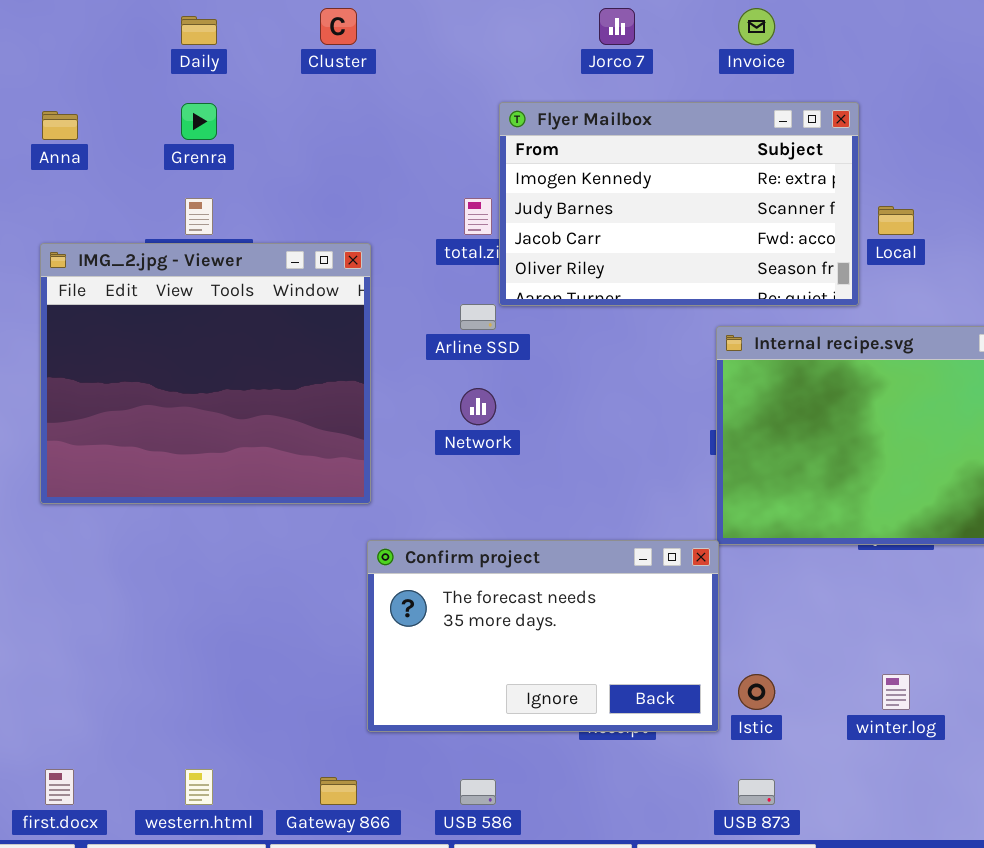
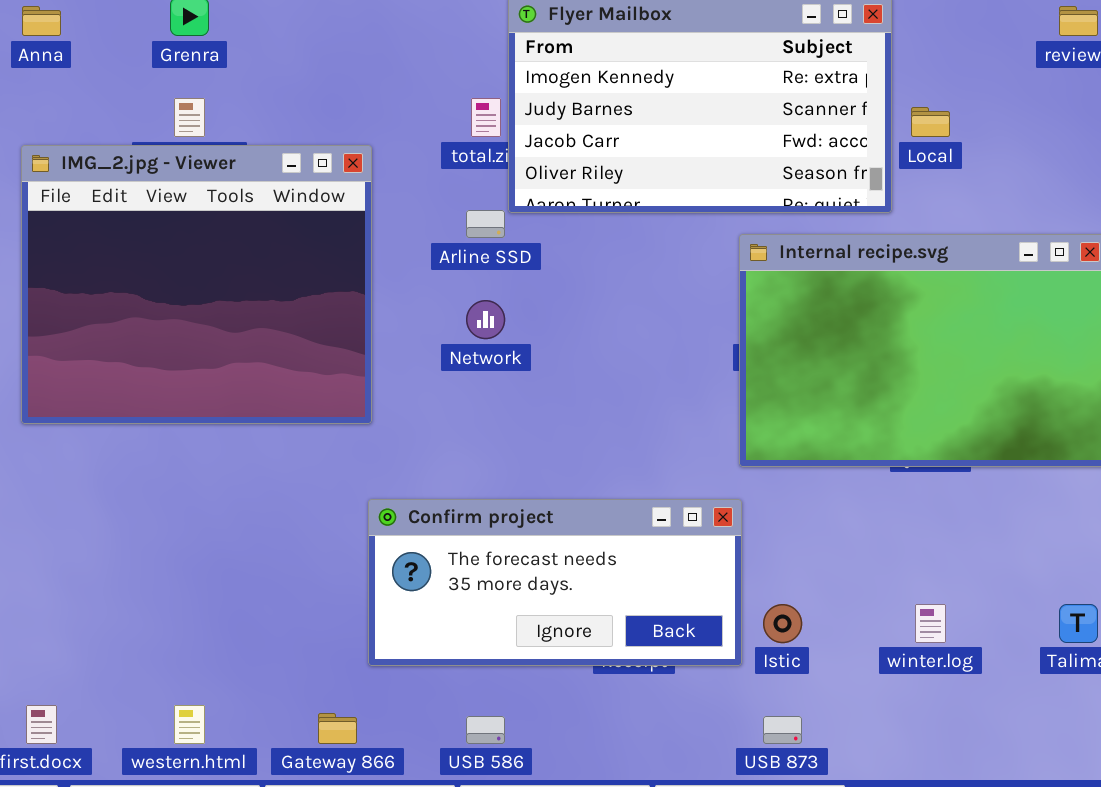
Confirm project: [367,540,719,732] -> [368,499,742,666], resized

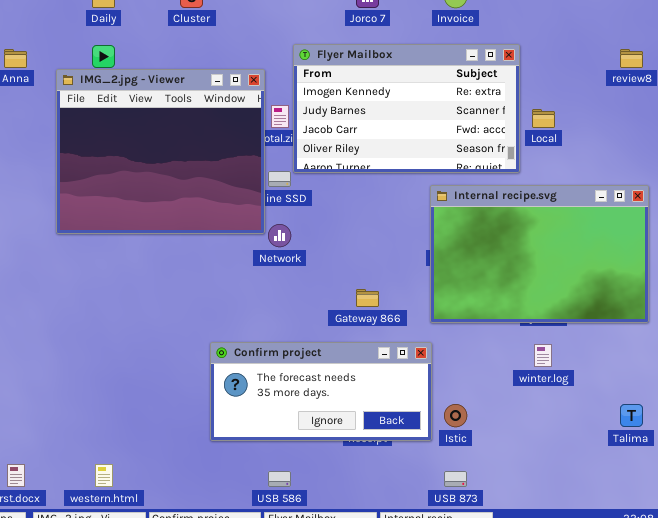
IMG_2.jpg - Viewer: [21,145,372,424] -> [56,69,265,234], moved
winter.log: [915,604,946,643] -> [534,344,552,367], moved
Gateway 866: [318,713,357,744] -> [356,289,379,307], moved

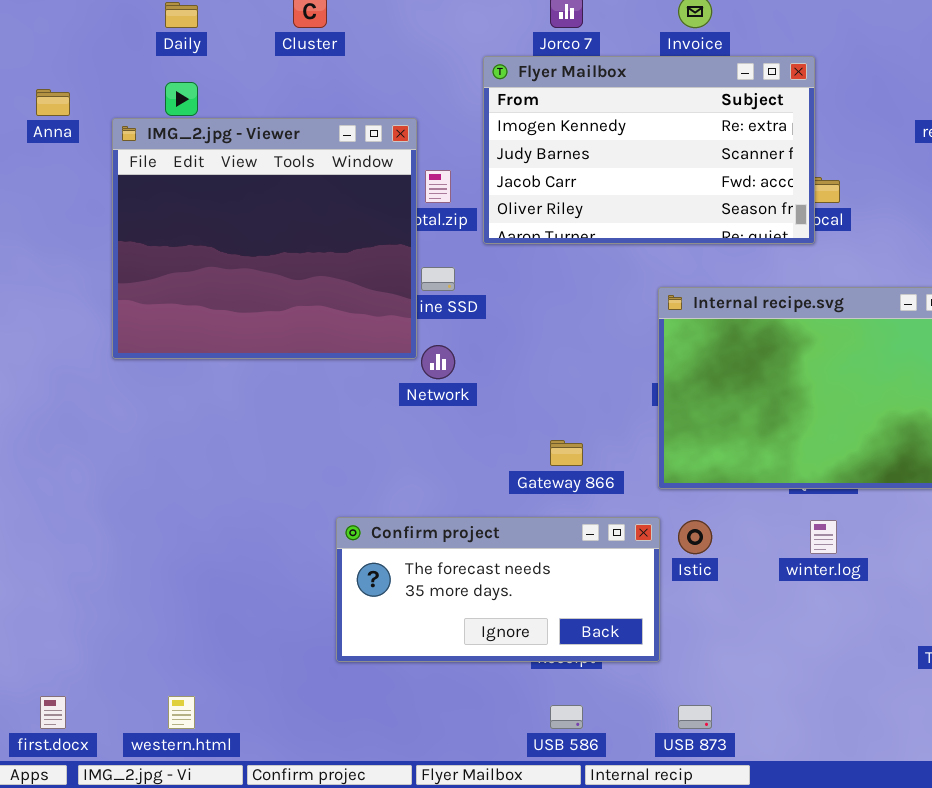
Flyer Mailbox: [293,44,520,173] -> [483,56,815,244], moved
Istic: [444,404,467,427] -> [678,520,712,554], moved
USB 586: [268,471,291,487] -> [550,705,583,729], moved

